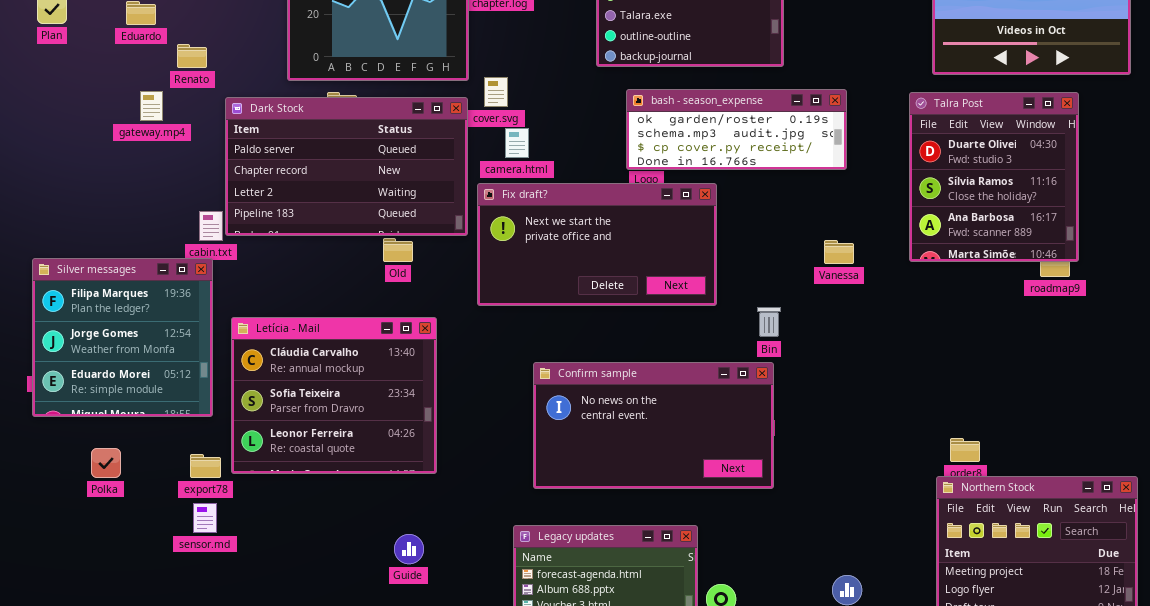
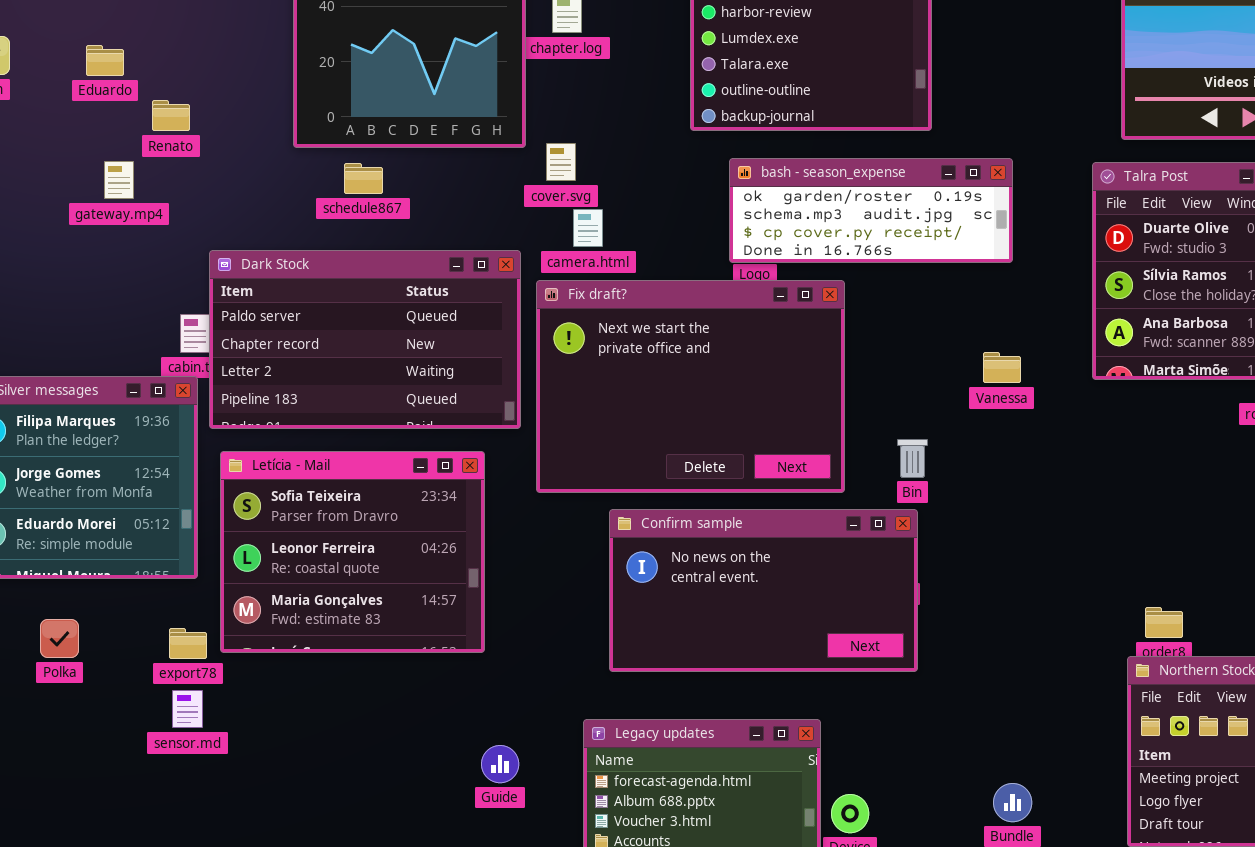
Dark Stock: [225,97,468,236] -> [209,250,521,429], moved
Fix draft?: [477,183,717,306] -> [536,280,845,493], resized
Letícia - Mail: [231,317,437,474] -> [220,451,485,653], scrolled down 1 row
Guide: [394,534,424,564] -> [481,745,519,783], moved

